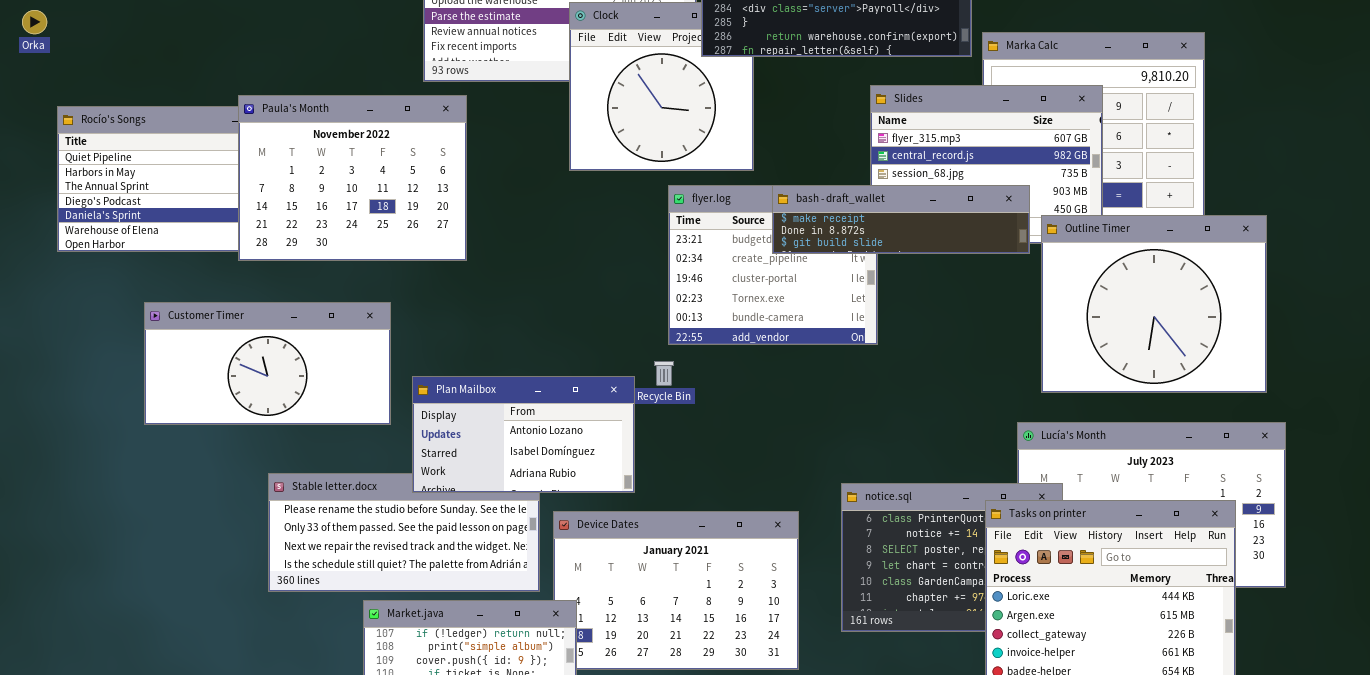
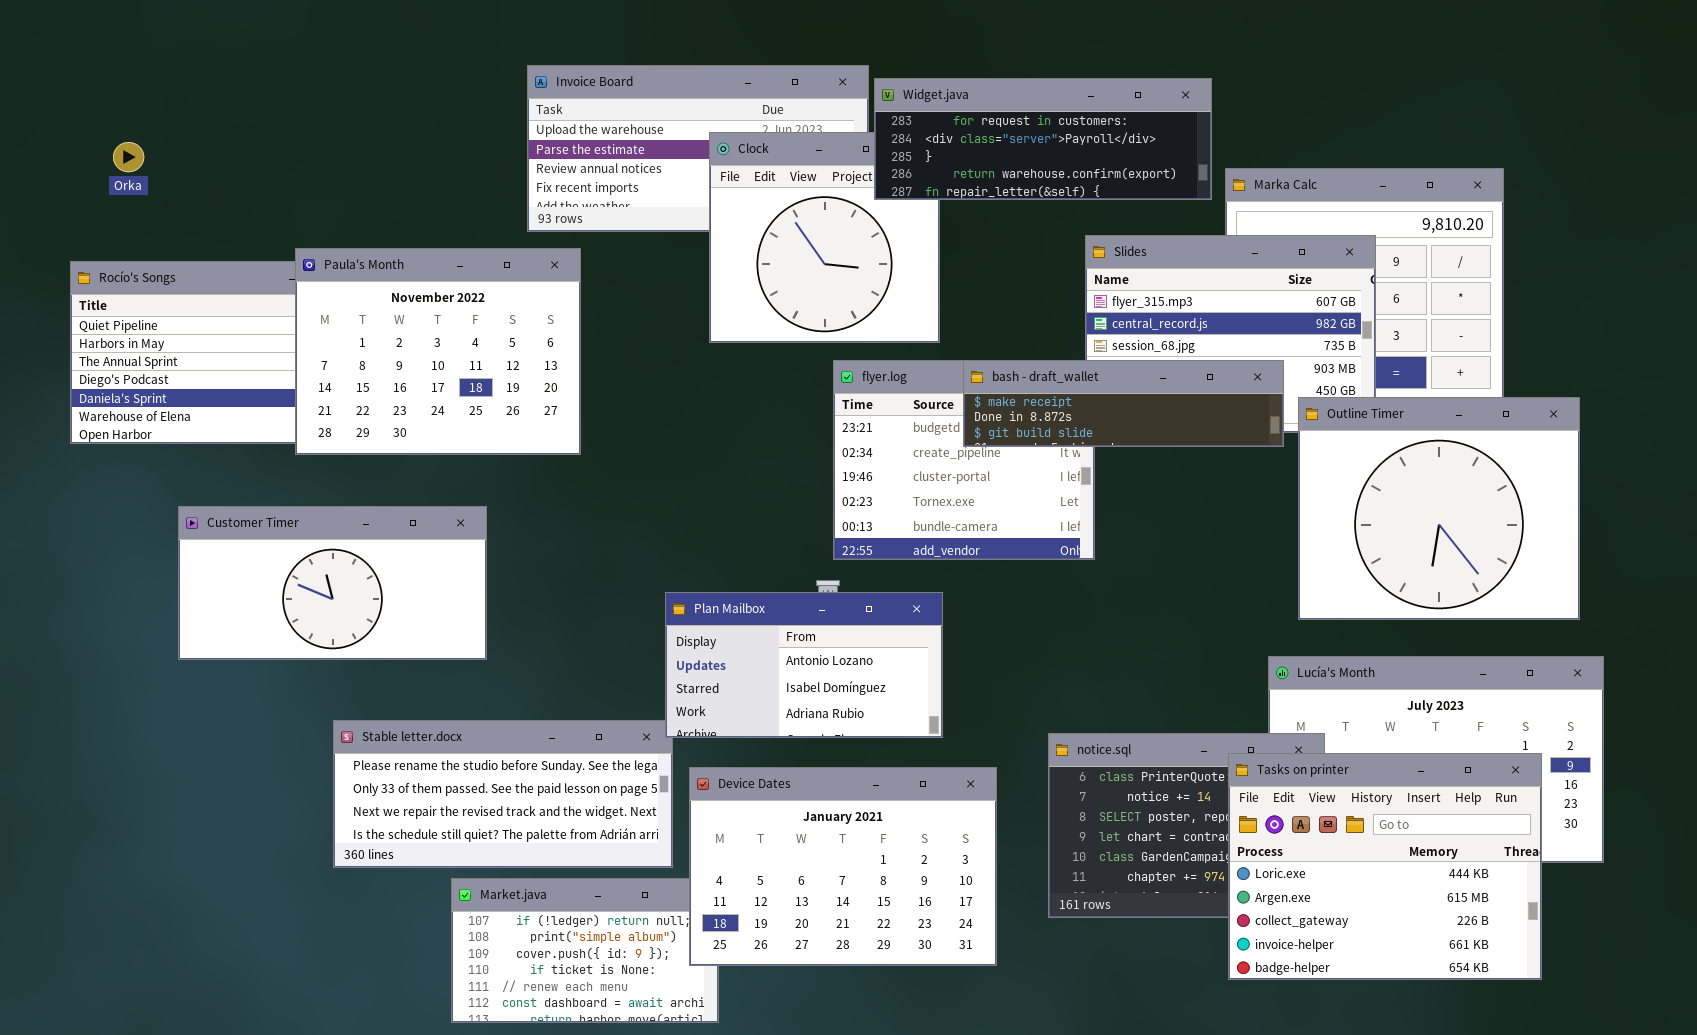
Orka: [22,10,47,34] -> [113,142,144,172], moved
Plan Mailbox: [412,376,635,493] -> [665,592,943,738], moved
Device Dates: [553,511,799,670] -> [689,767,997,966], raised

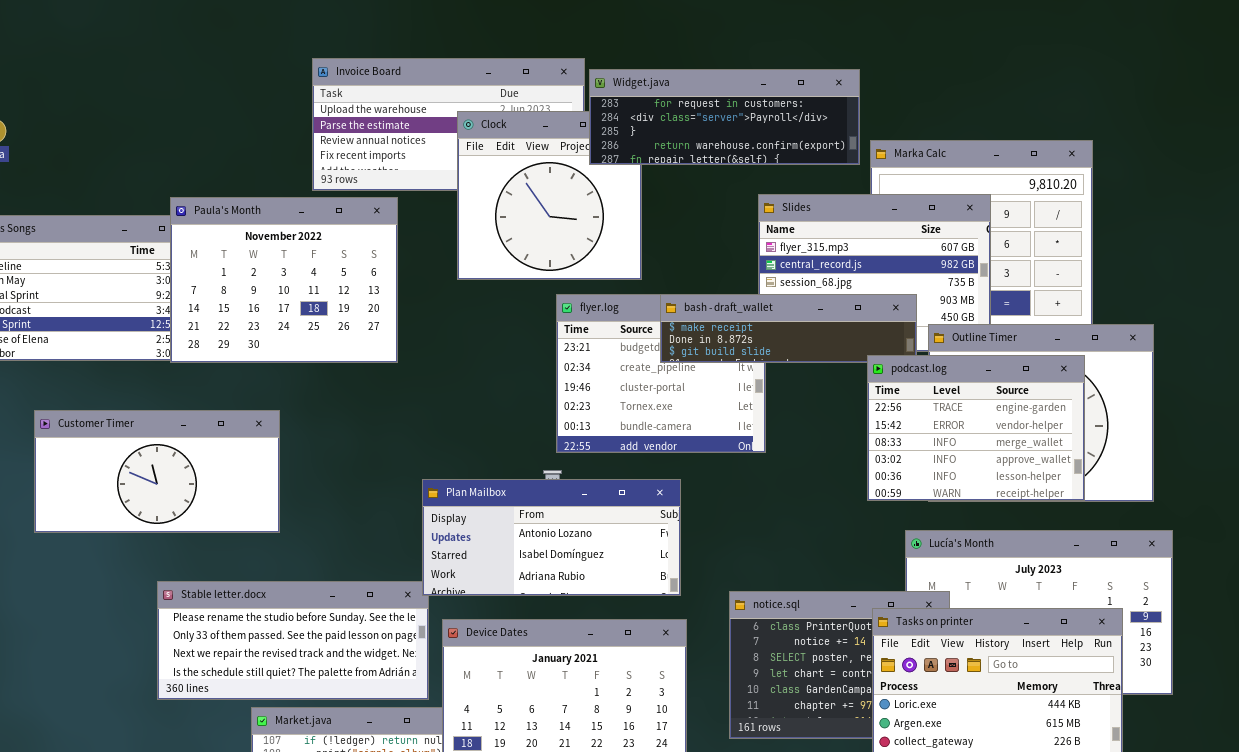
Paula's Month: [295,248,581,455] -> [170,197,398,363], moved
podcast.log: none -> [867,355,1085,501], opened
Plan Mailbox: [665,592,943,738] -> [422,479,681,596], resized

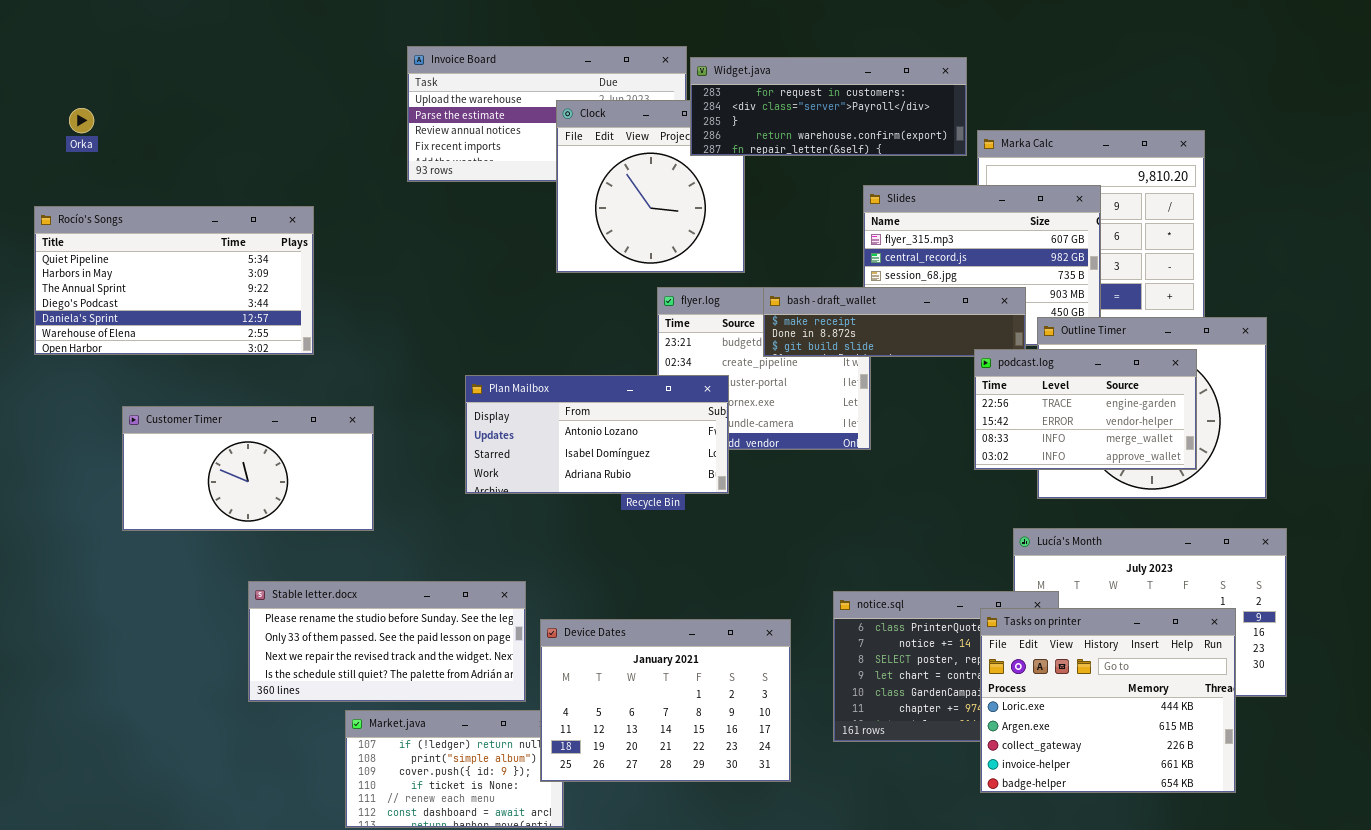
Paula's Month: [170,197,398,363] -> none, closed
podcast.log: [867,355,1085,501] -> [974,349,1197,470], resized
Plan Mailbox: [422,479,681,596] -> [465,375,729,494], moved

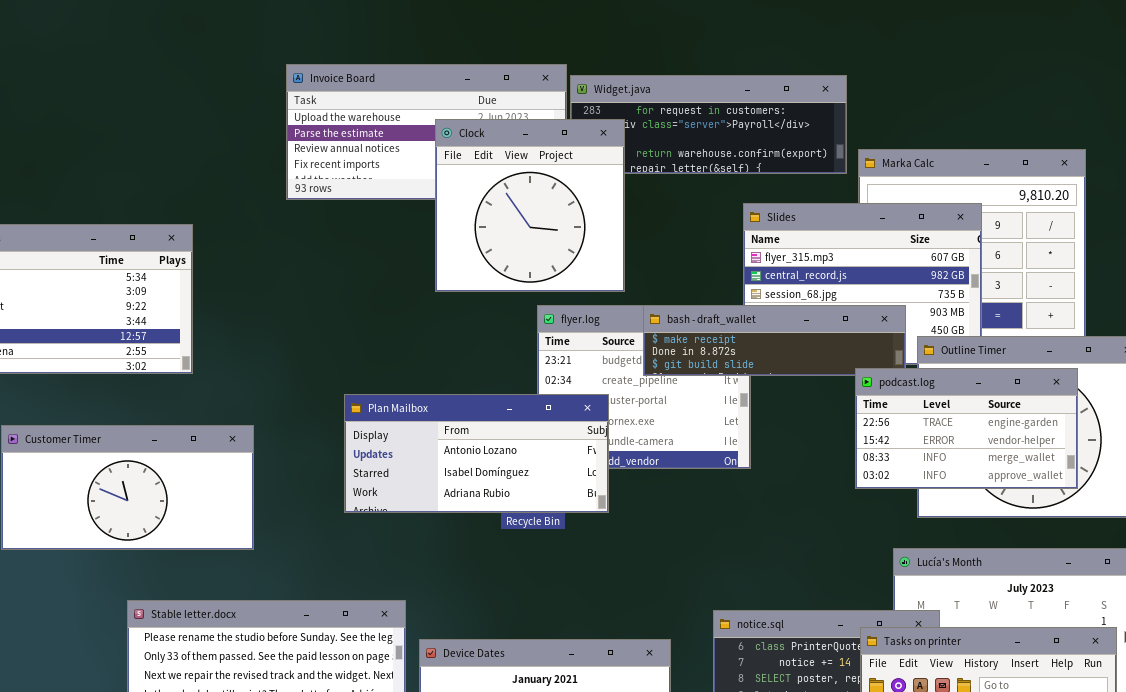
Clock: [556,100,745,273] -> [435,119,625,292], raised

